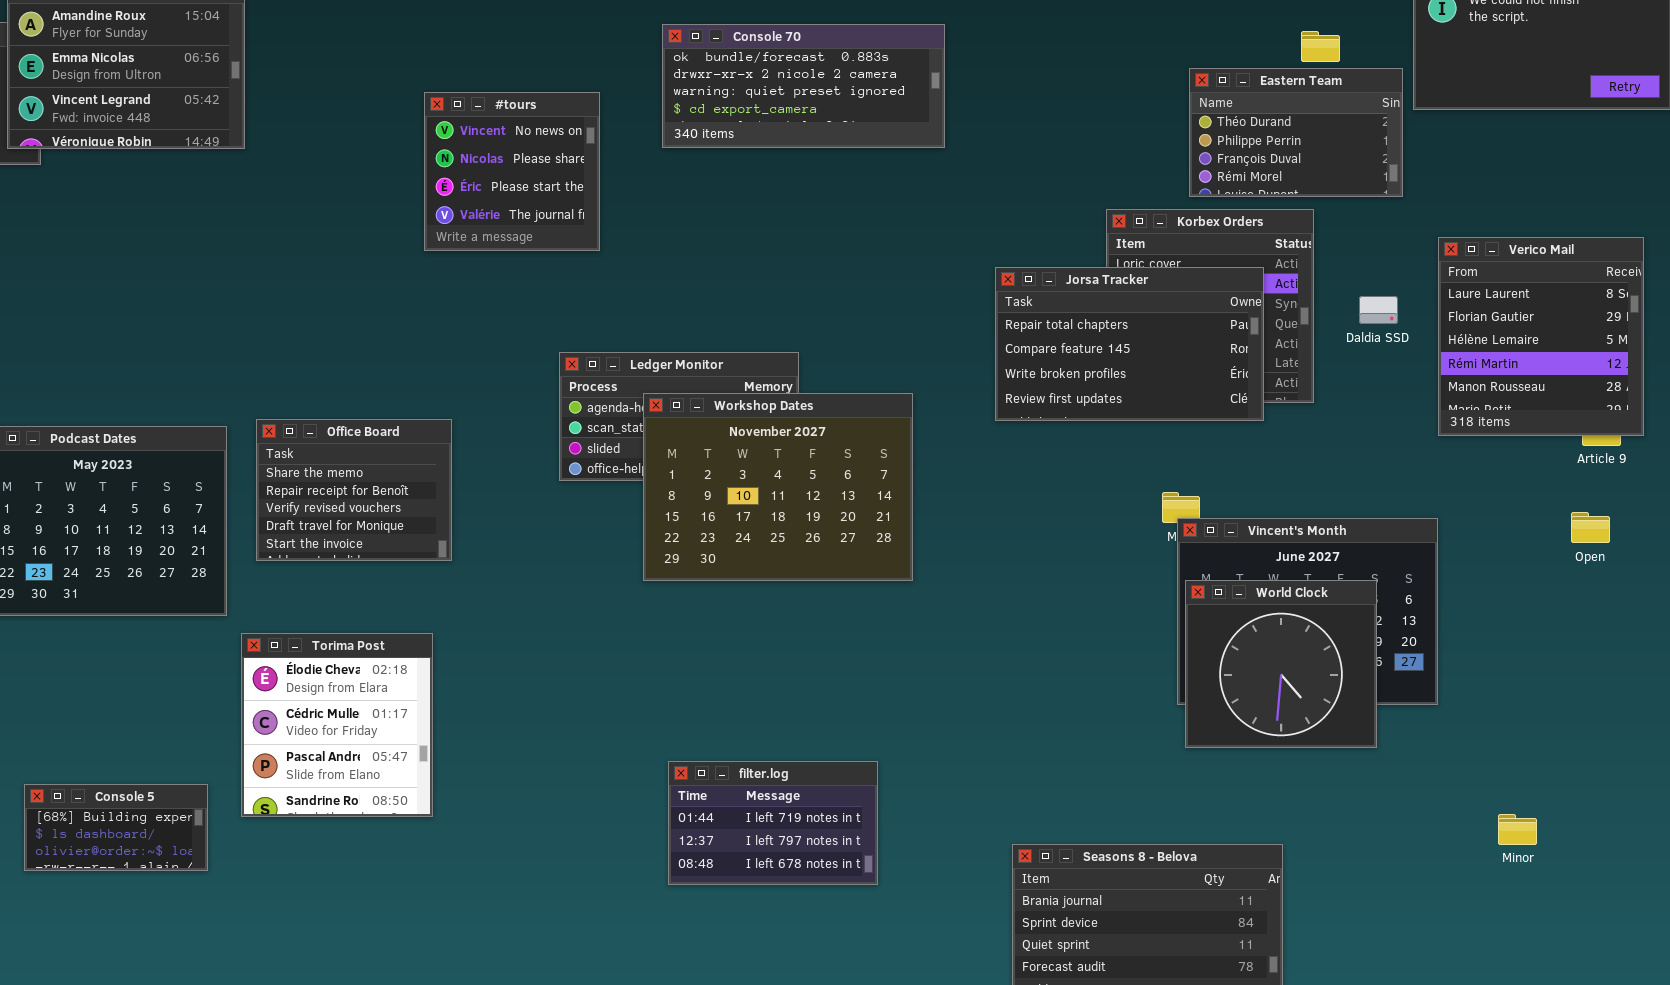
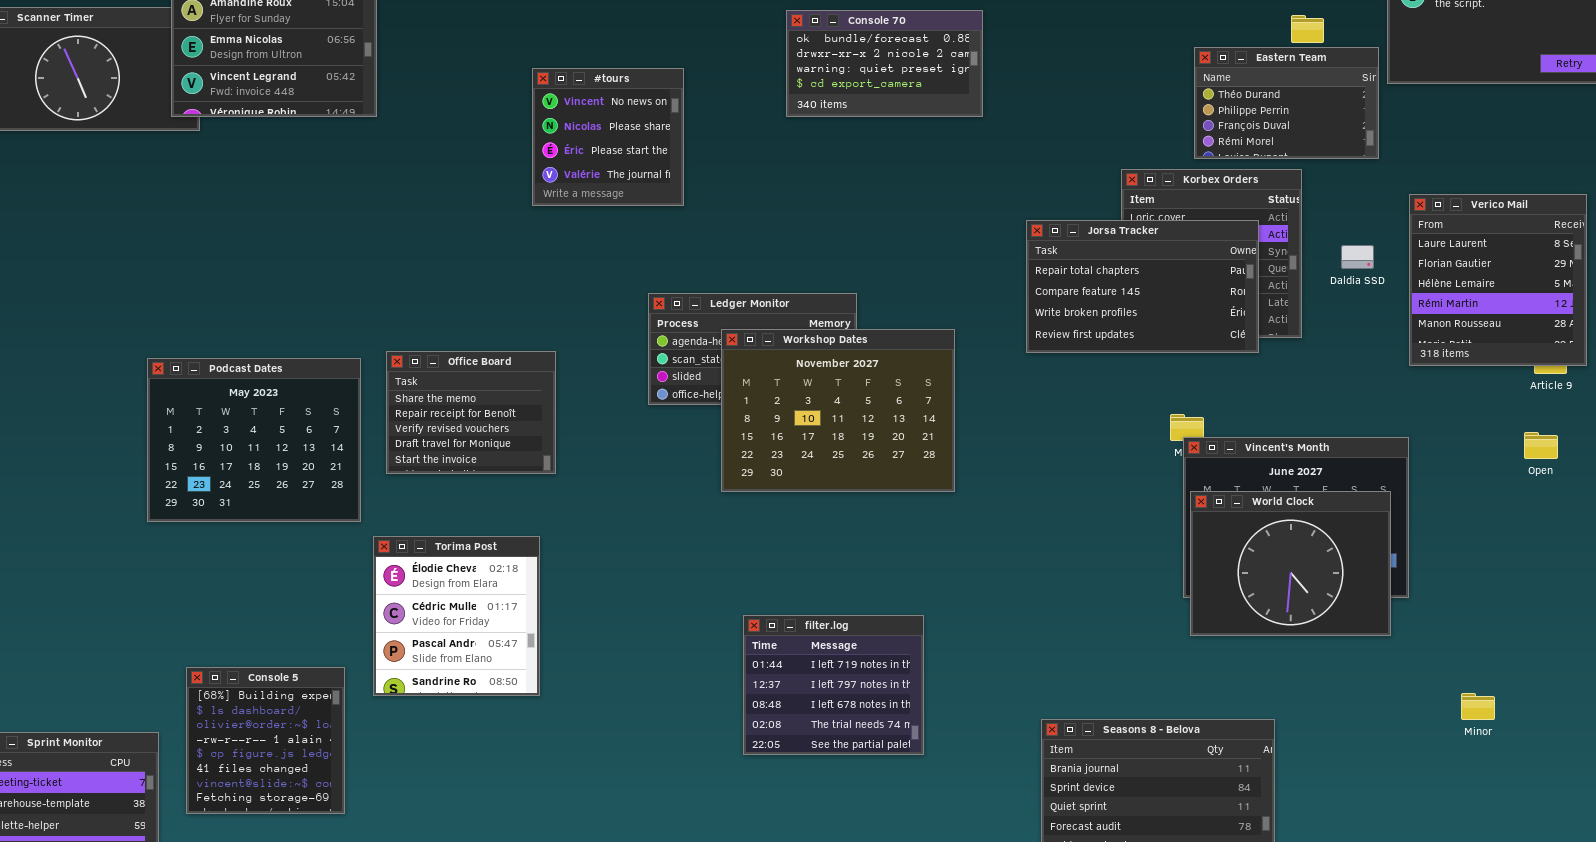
Console 70: [662,24,945,148] -> [786,10,983,117], resized
World Clock: [1185,580,1377,748] -> [1190,491,1391,636], resized
filter.log: [668,761,878,885] -> [743,615,924,755], resized
Console 5: [24,784,208,871] -> [186,667,345,814], resized

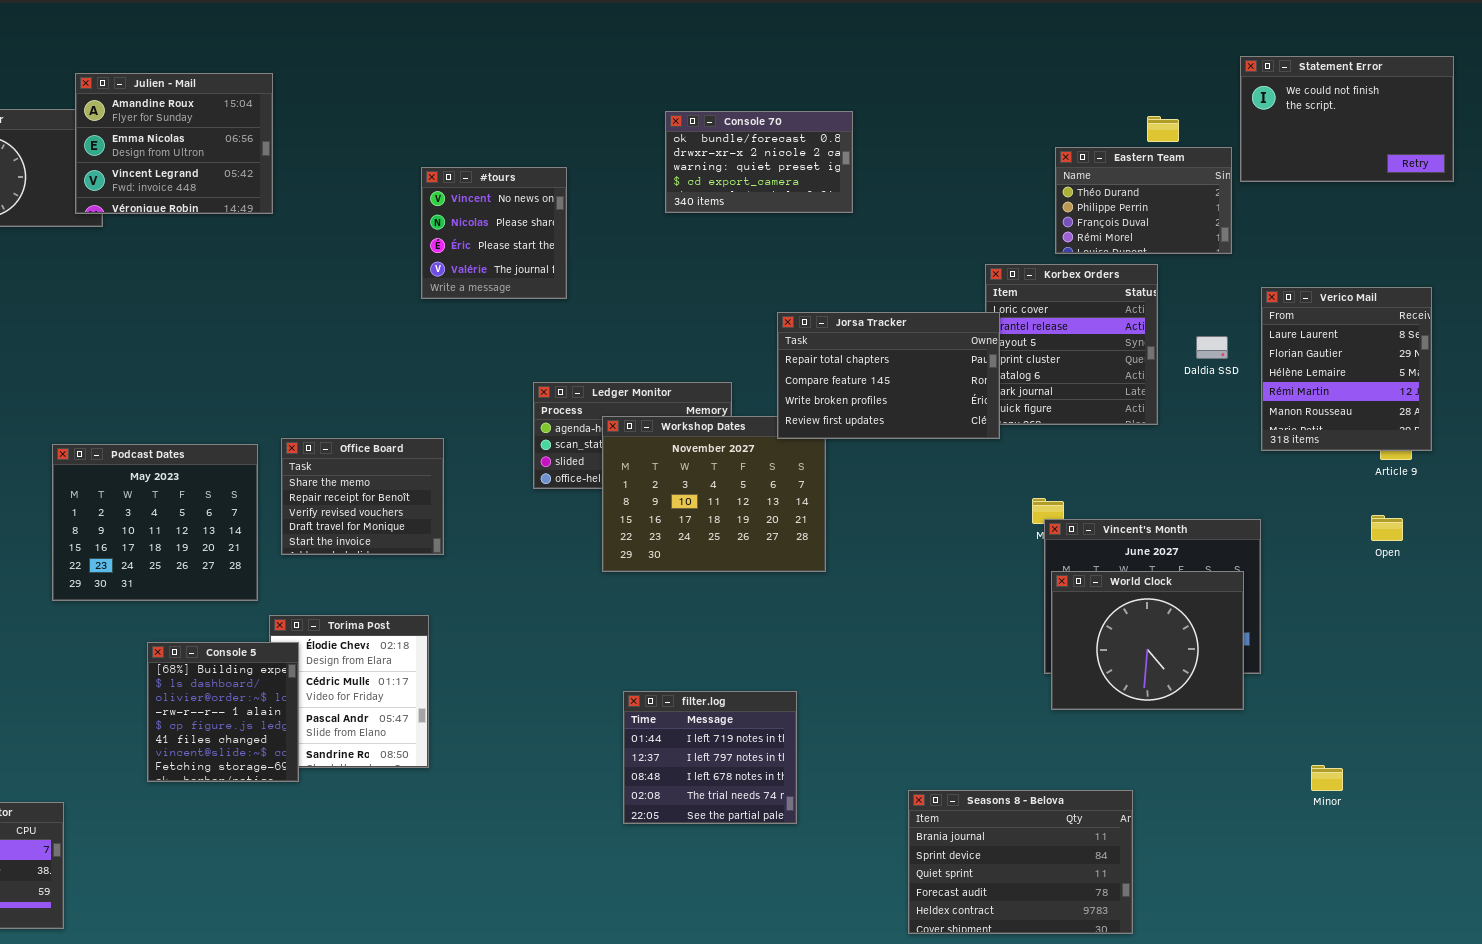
Jorsa Tracker: [1026,220,1259,353] -> [777,312,1000,439], moved
Console 5: [186,667,345,814] -> [147,642,299,782], moved

